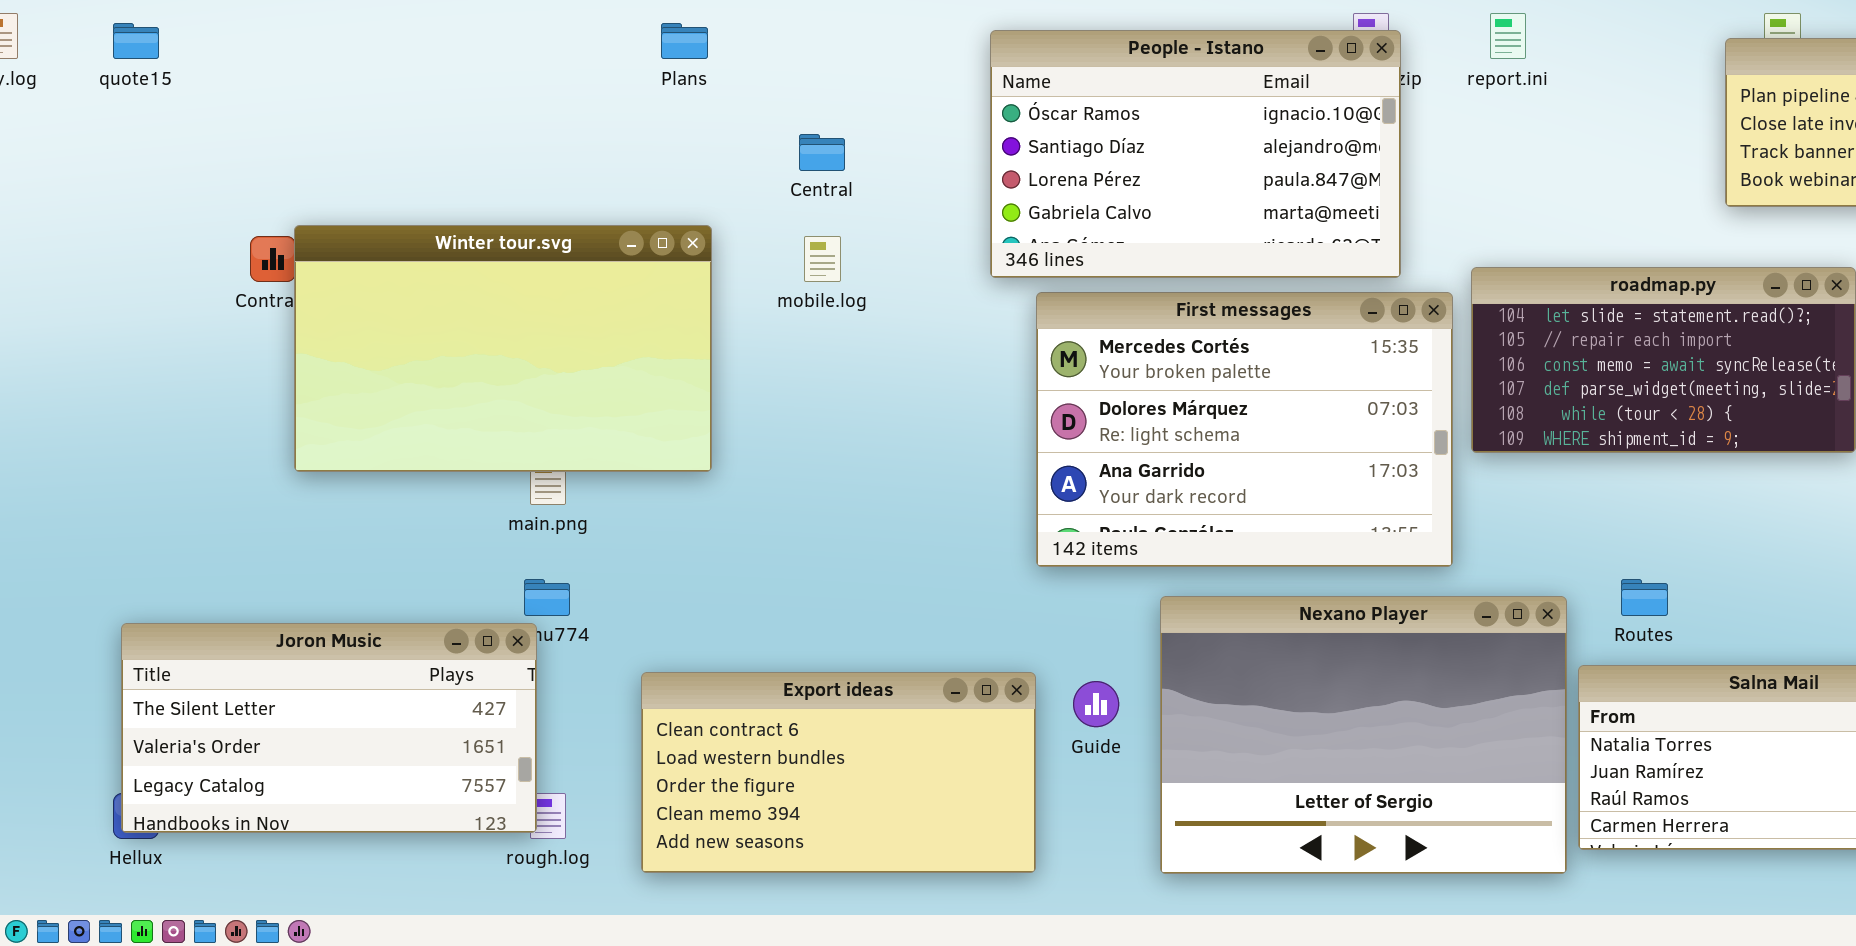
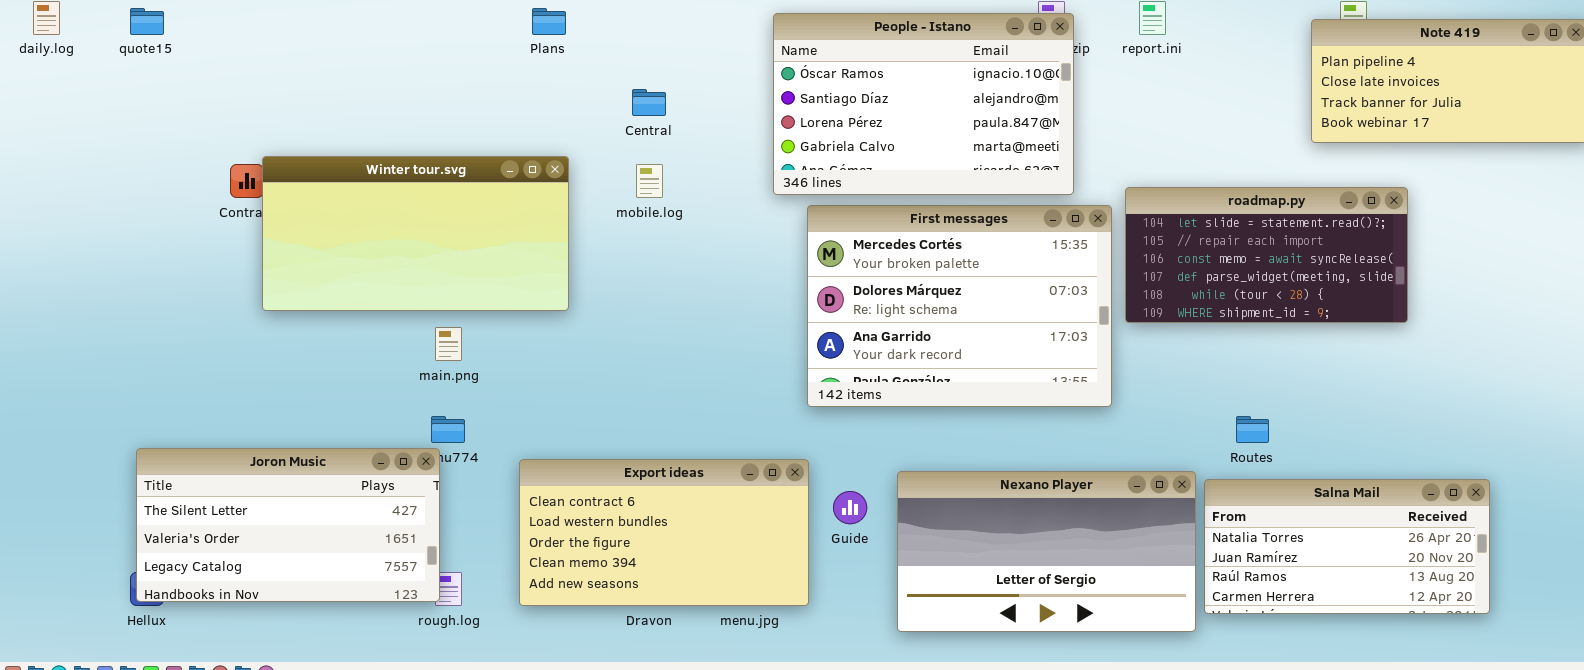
Winter tour.svg: [294,225,712,472] -> [262,156,569,311], resized
Nexano Player: [1160,596,1567,874] -> [897,471,1196,632], resized
Export ideas: [641,672,1036,873] -> [519,459,809,606], moved

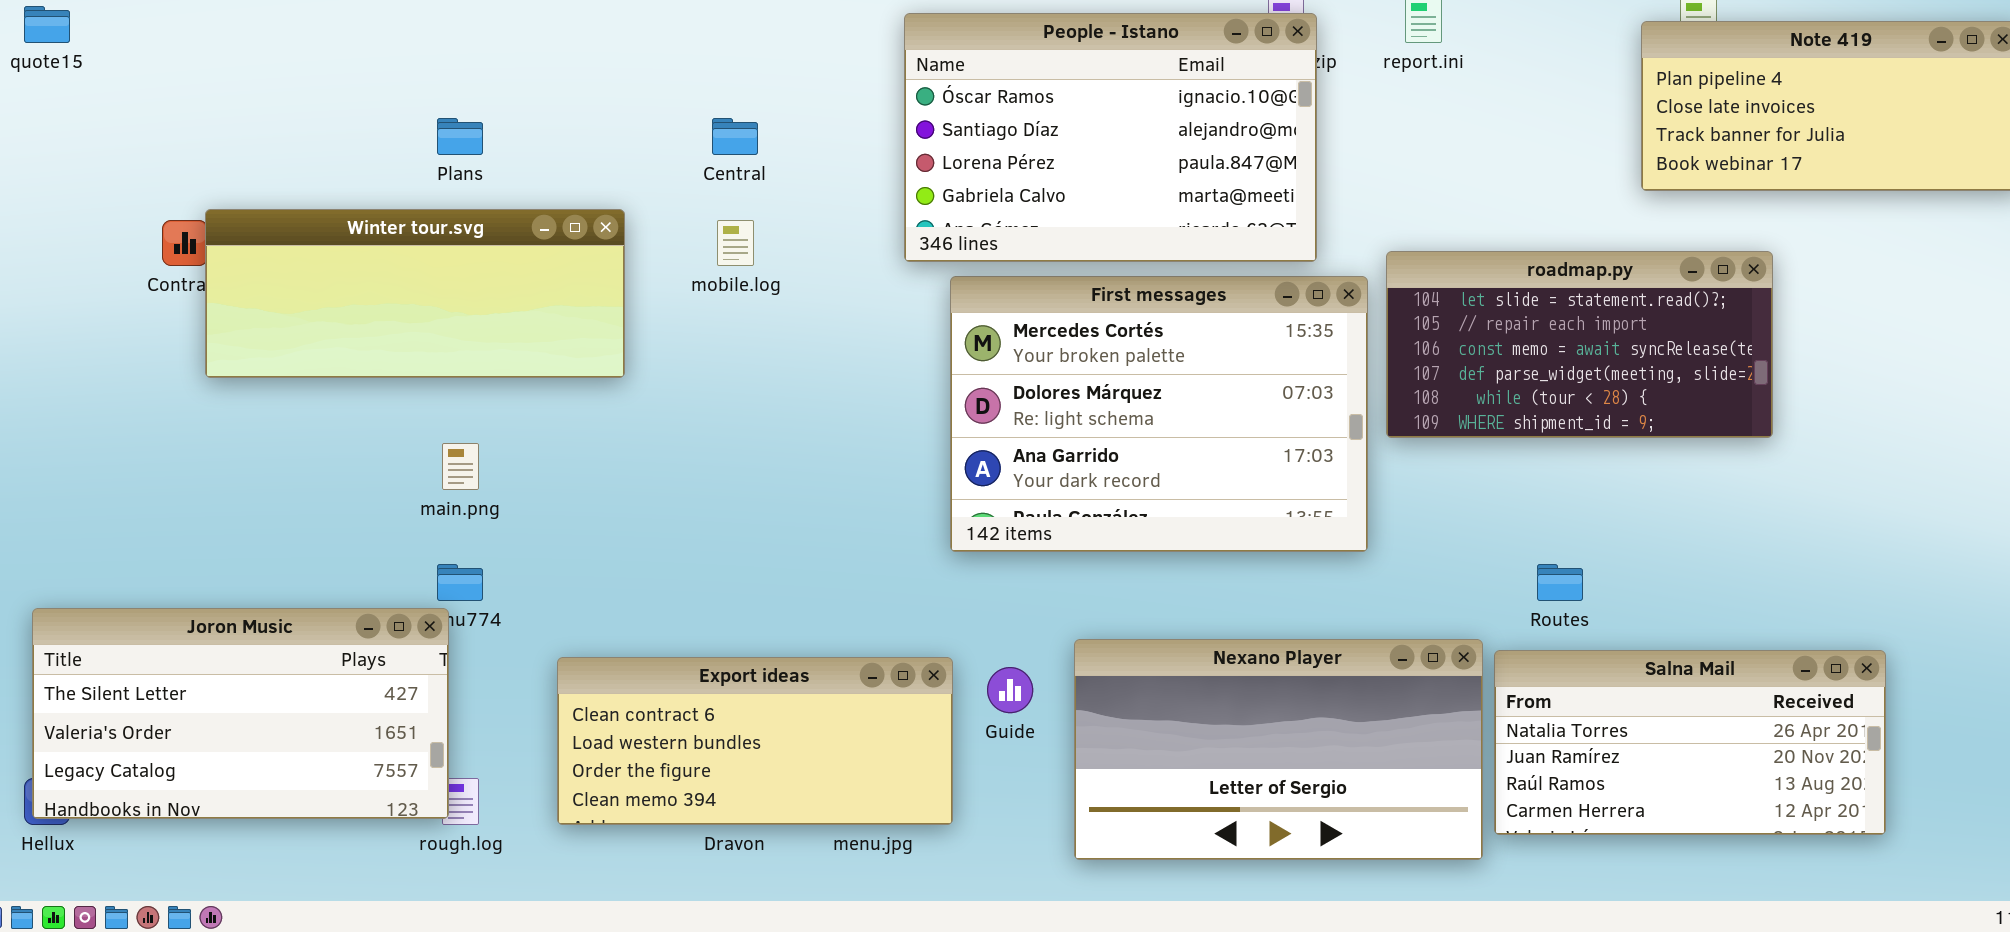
Plans: [532,8,566,35] -> [437,118,483,155], moved
Winter tour.svg: [262,156,569,311] -> [205,209,625,378], resized
Export ideas: [519,459,809,606] -> [557,657,953,825], resized

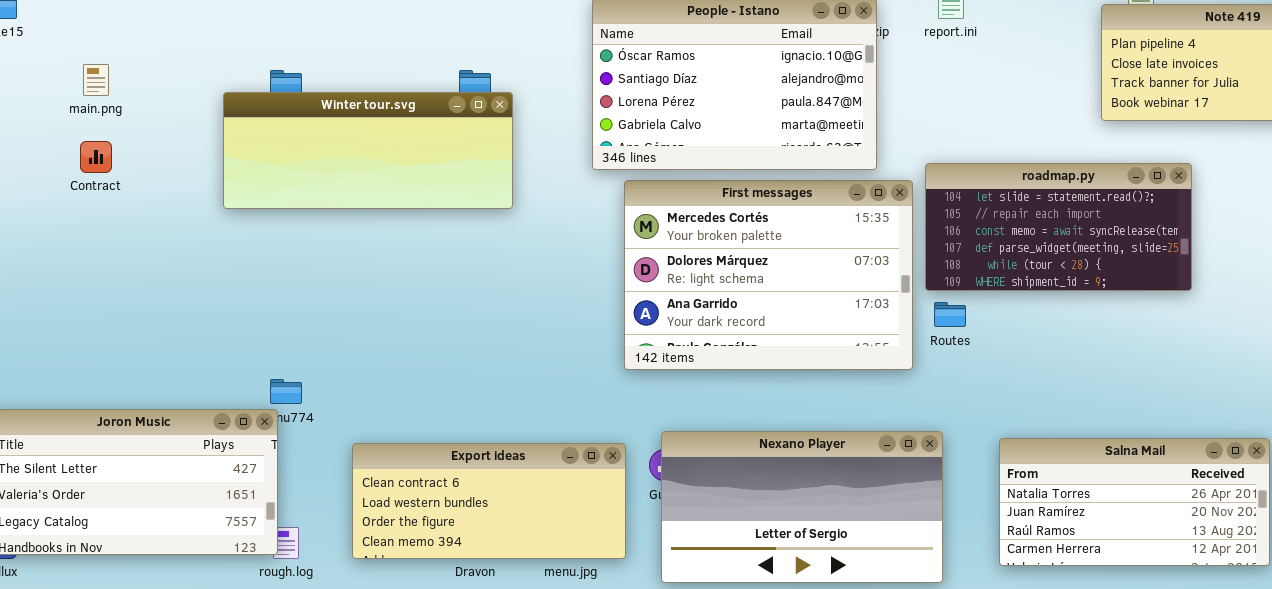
Winter tour.svg: [205,209,625,378] -> [223,92,513,209], moved
main.png: [442,443,479,490] -> [83,64,109,96], moved
Routes: [1537,564,1583,601] -> [934,302,966,327], moved
Nexano Player: [1074,639,1483,860] -> [661,431,943,583], moved

